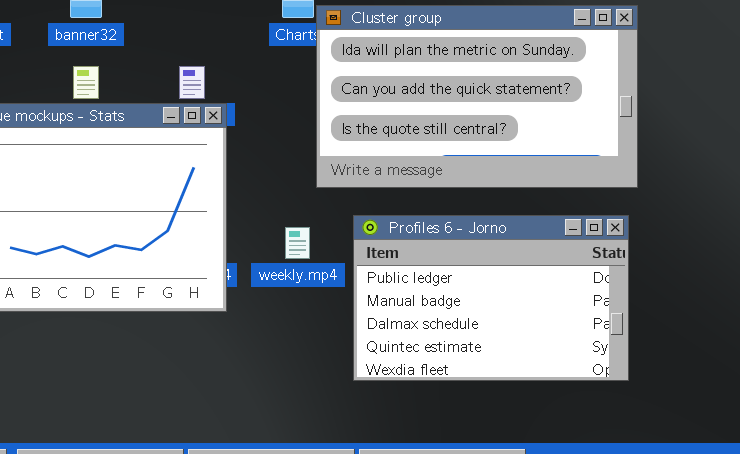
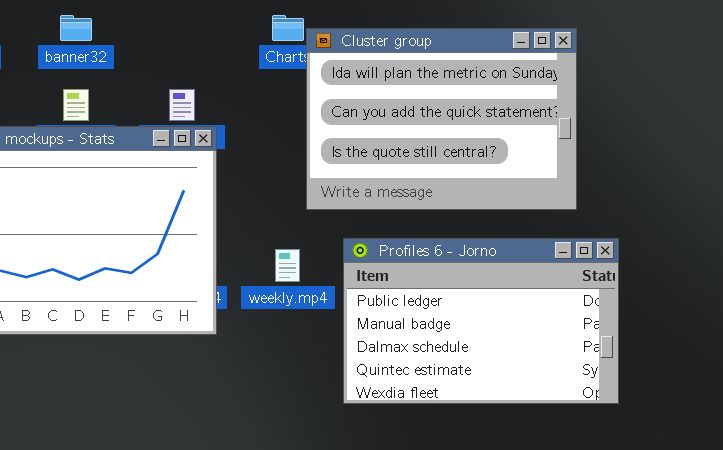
Cluster group: [316,5,638,188] -> [306,28,577,210], resized

